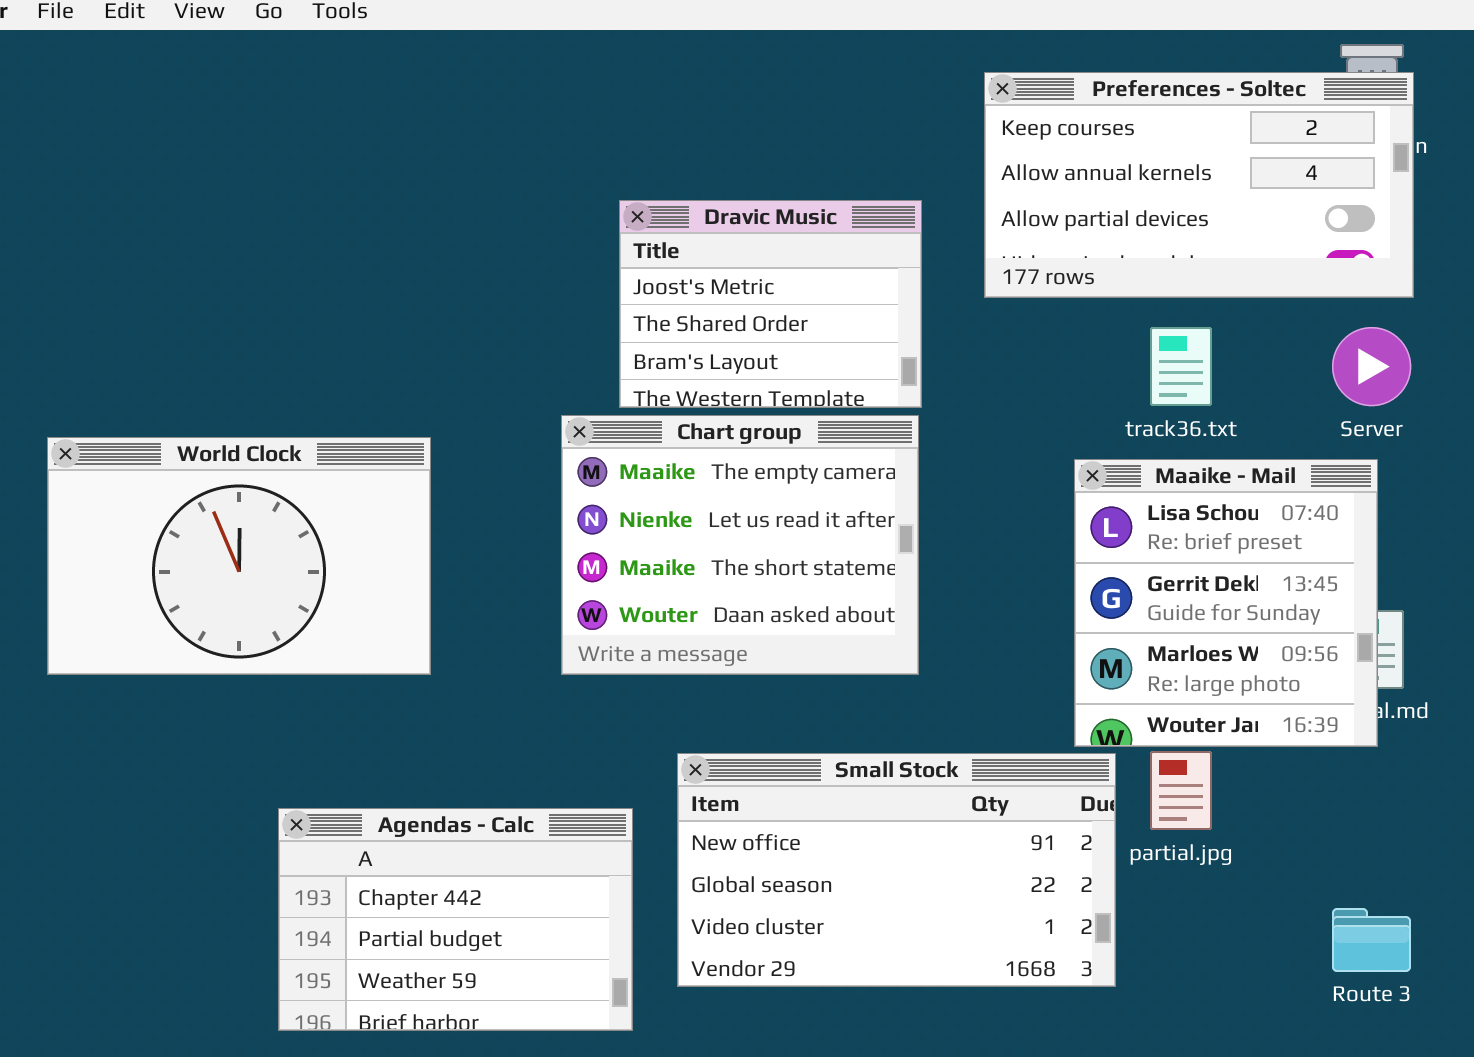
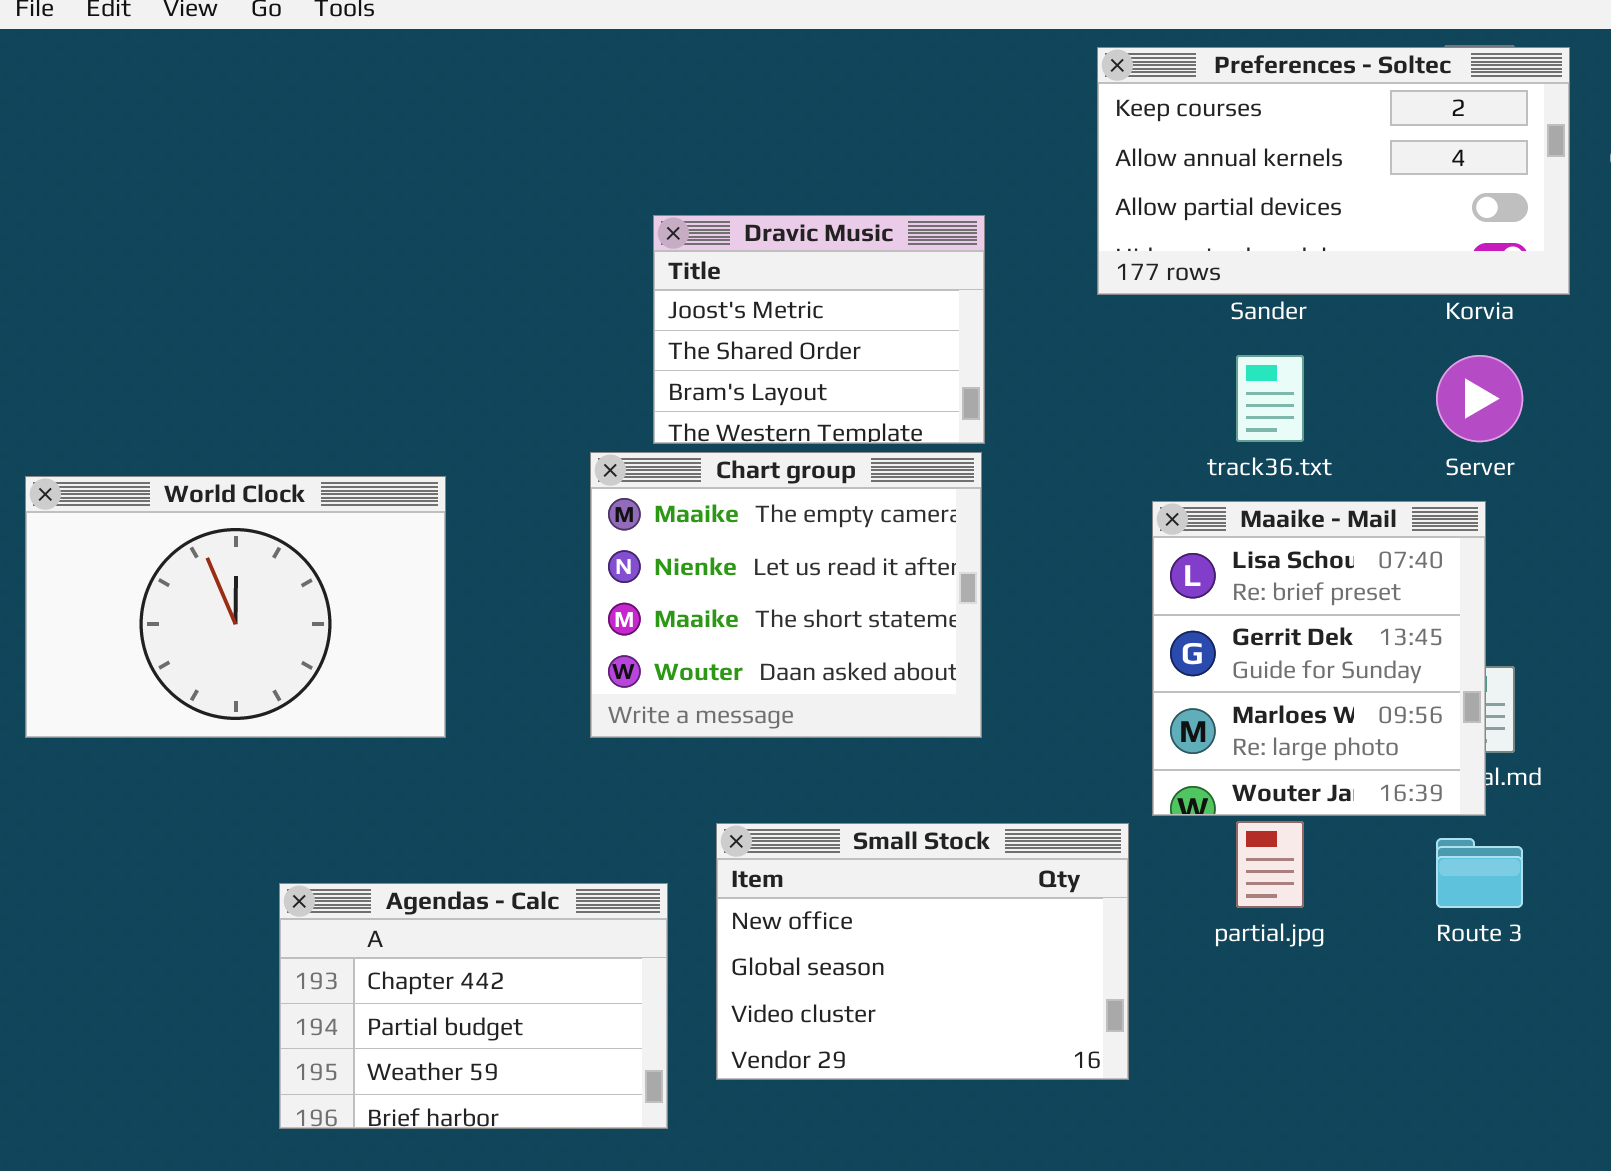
Preferences - Soltec: [984,72,1414,298] -> [1097,47,1570,295], moved
Small Stock: [677,753,1116,987] -> [716,823,1129,1080], resized
Route 3: [1332,908,1411,972] -> [1436,838,1523,908], moved

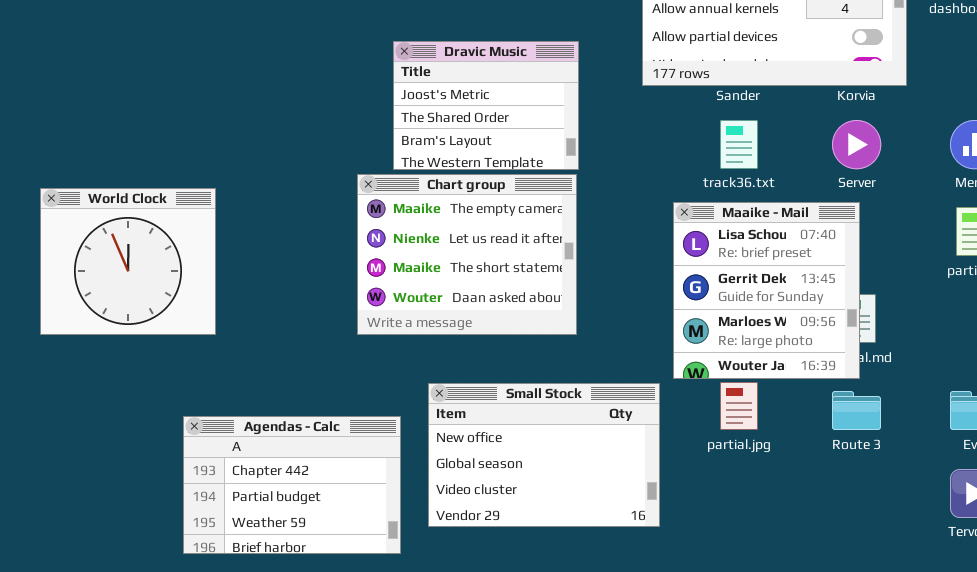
World Clock: [25,476,446,738] -> [40,188,216,335], resized

